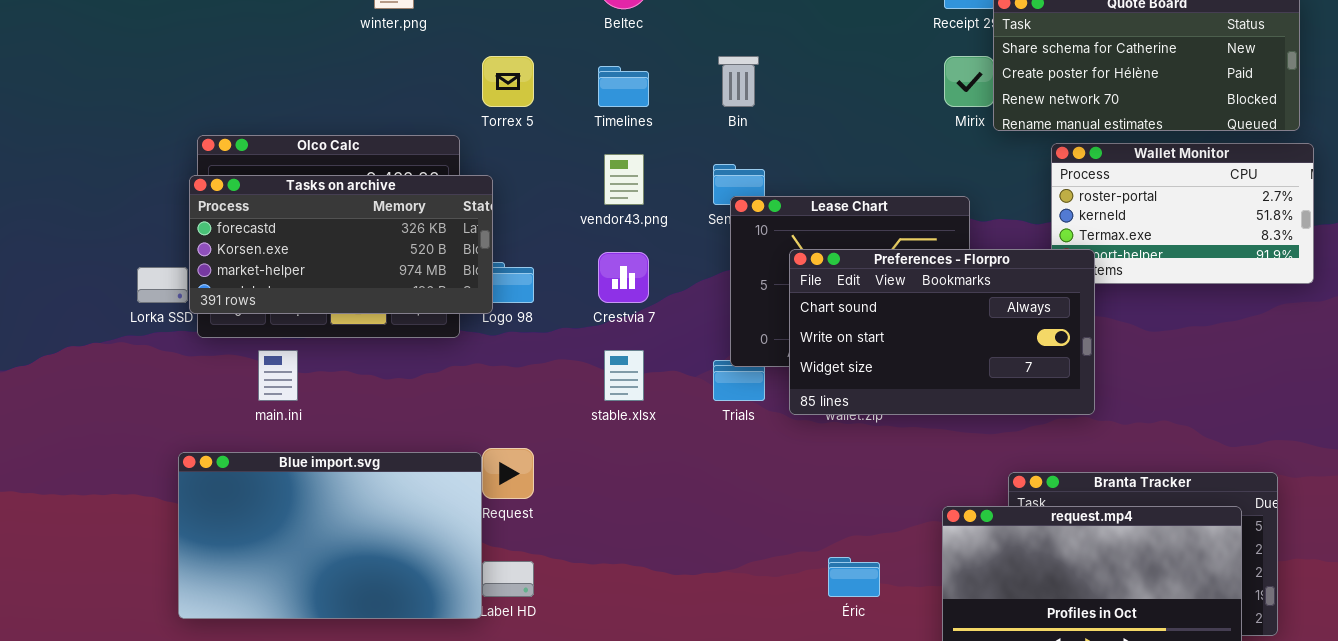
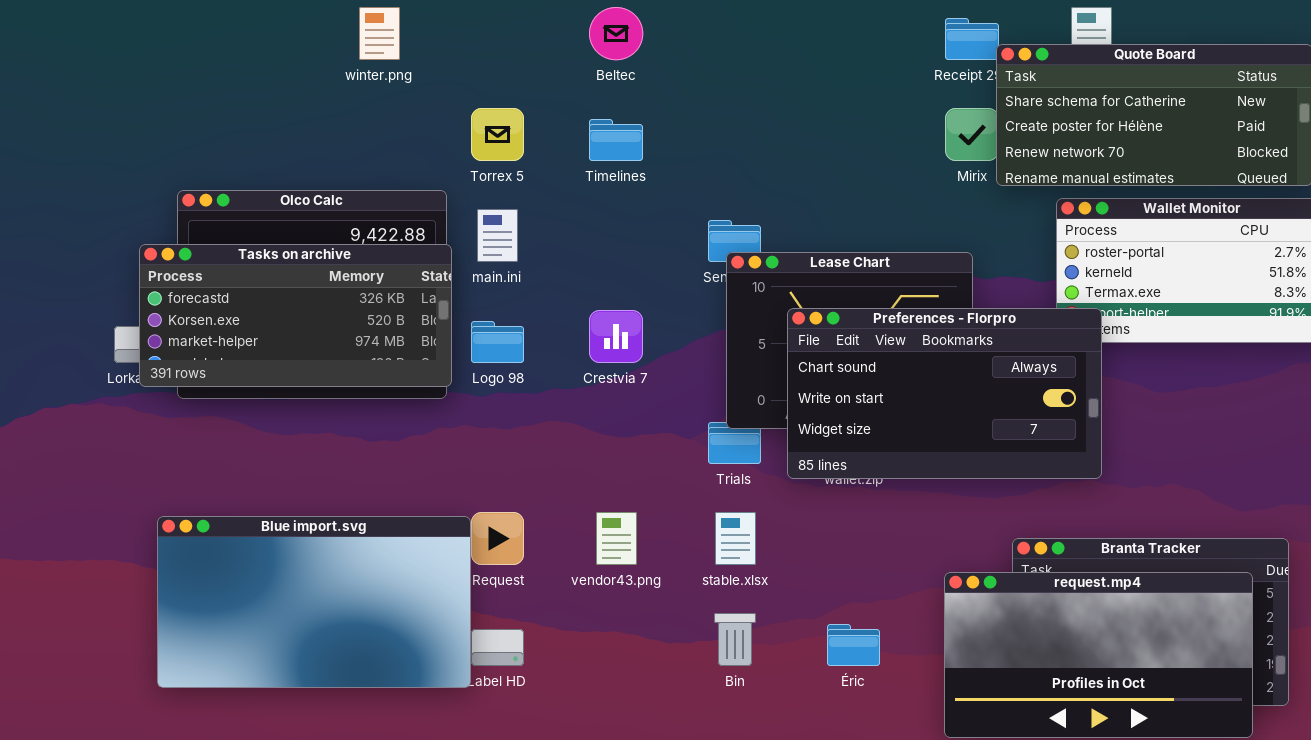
Bin: [718,56,759,107] -> [714,613,756,666], moved
vendor43.png: [604,154,644,205] -> [596,512,637,565], moved
Tasks on archive: [189,175,493,314] -> [139,244,452,387], moved
main.ini: [258,350,298,401] -> [477,209,518,262], moved
stable.xlsx: [604,350,644,401] -> [715,512,756,565], moved

